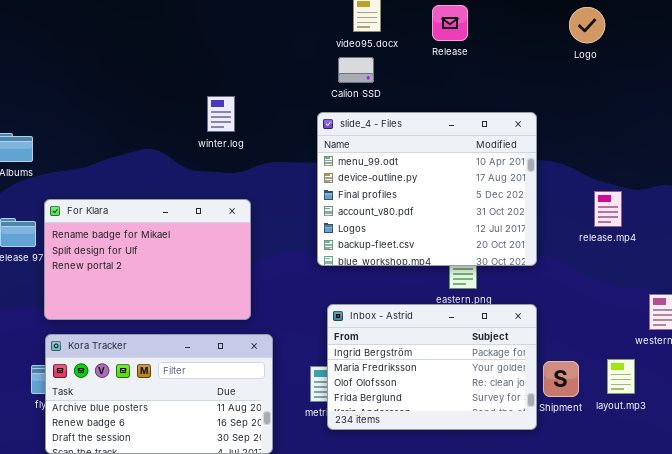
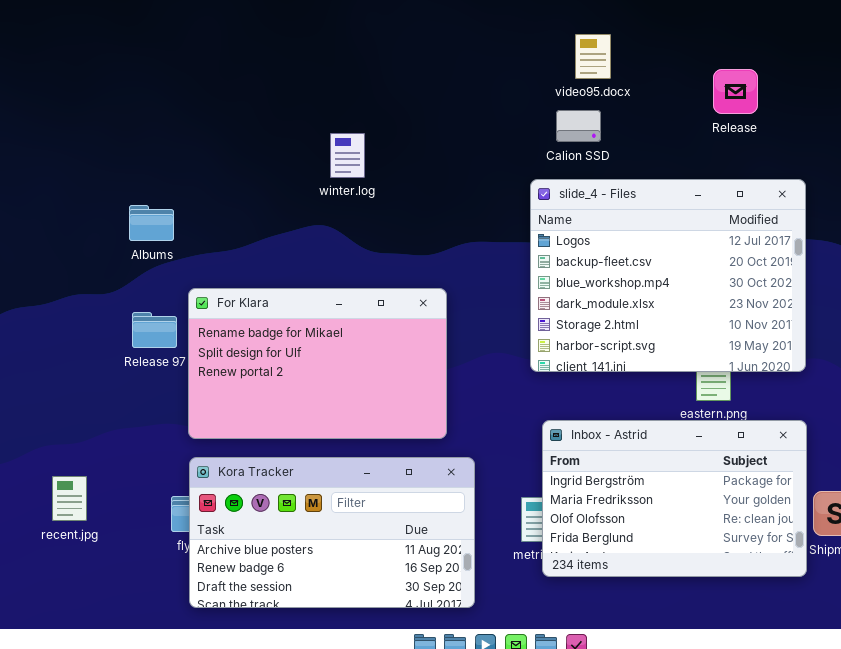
Release: [432,5,468,41] -> [713,69,758,114], moved
winter.log: [207,96,235,132] -> [330,133,365,178], moved
slide_4 - Files: [317,112,537,266] -> [530,179,806,372], scrolled down 4 rows

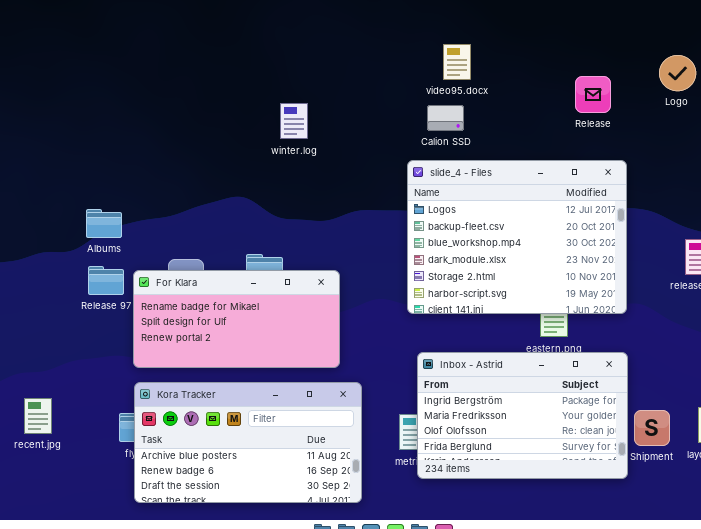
Release: [713,69,758,114] -> [575,76,611,113], moved
winter.log: [330,133,365,178] -> [280,103,308,139], moved
Albums: [129,205,174,241] -> [86,209,122,238], moved
For Klara: [188,288,447,439] -> [133,270,340,368], resized

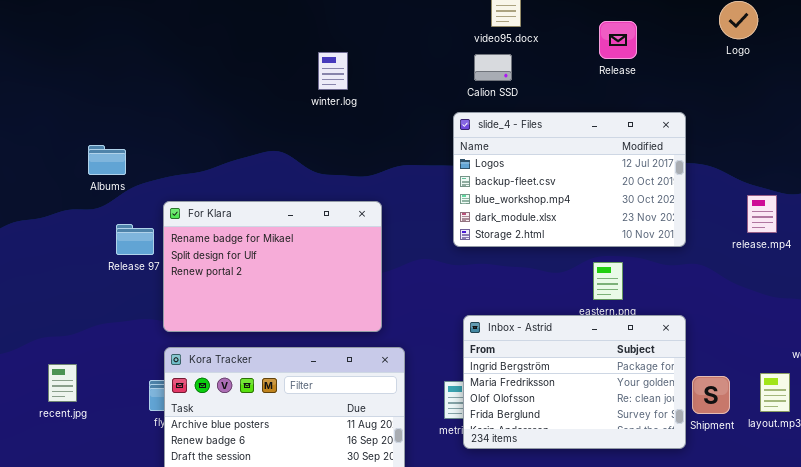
Release: [575,76,611,113] -> [599,21,637,59], moved
slide_4 - Files: [407,160,627,314] -> [453,112,686,247], resized
Albums: [86,209,122,238] -> [88,145,126,175], moved
For Klara: [133,270,340,368] -> [163,201,382,332], resized

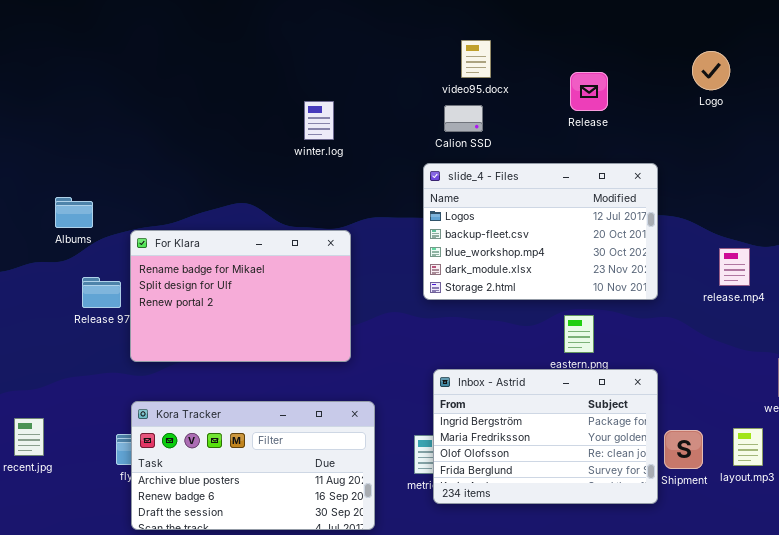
winter.log: [318,52,348,90] -> [304,101,334,140], moved
For Klara: [163,201,382,332] -> [130,230,351,362], moved

